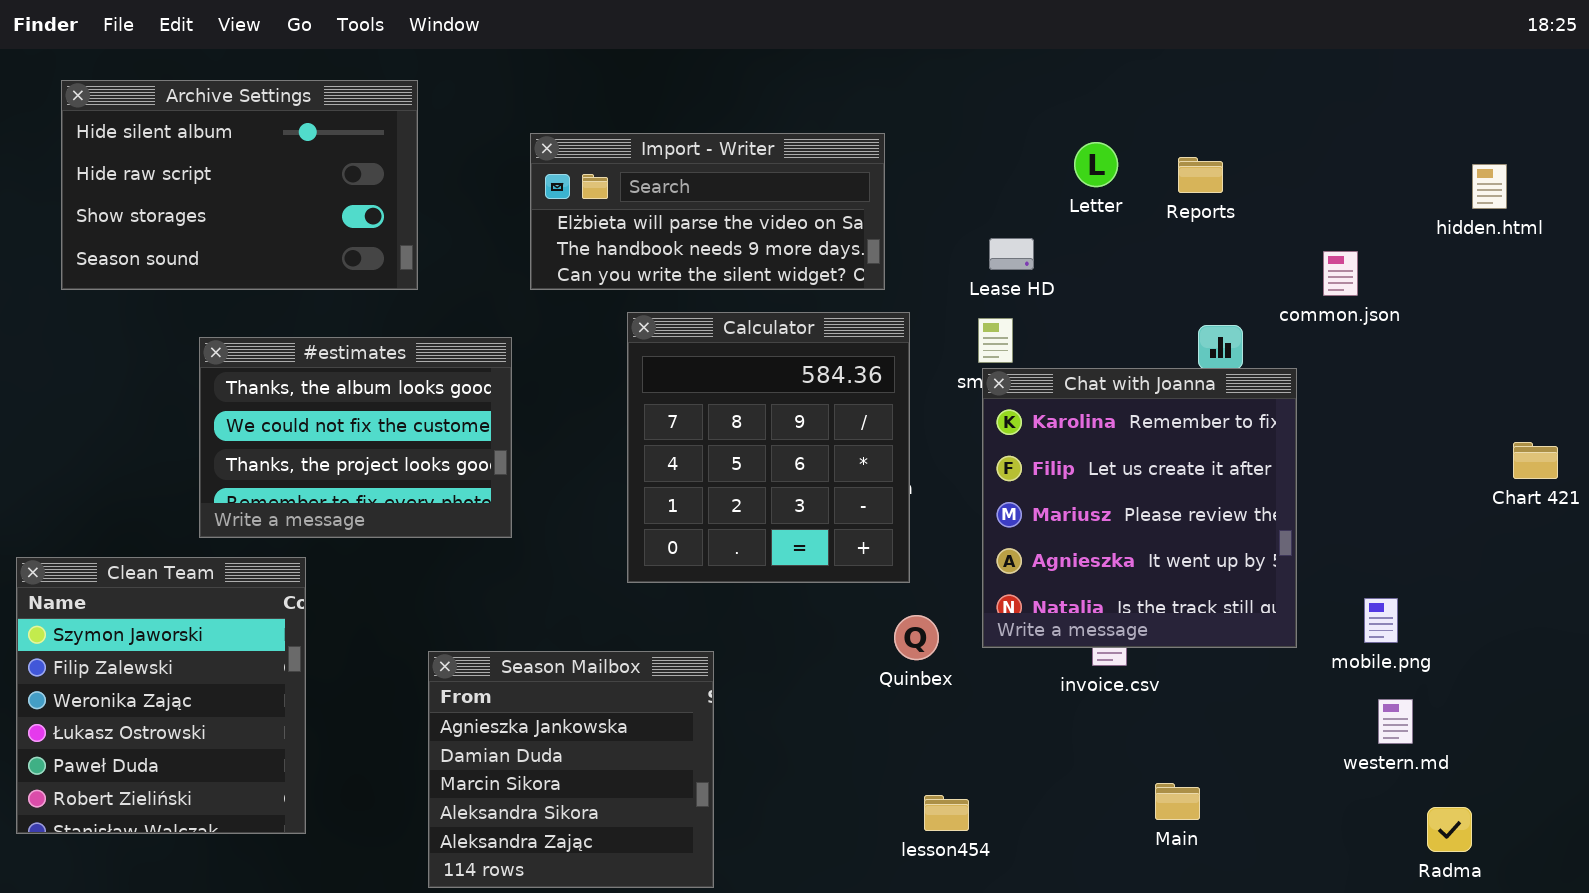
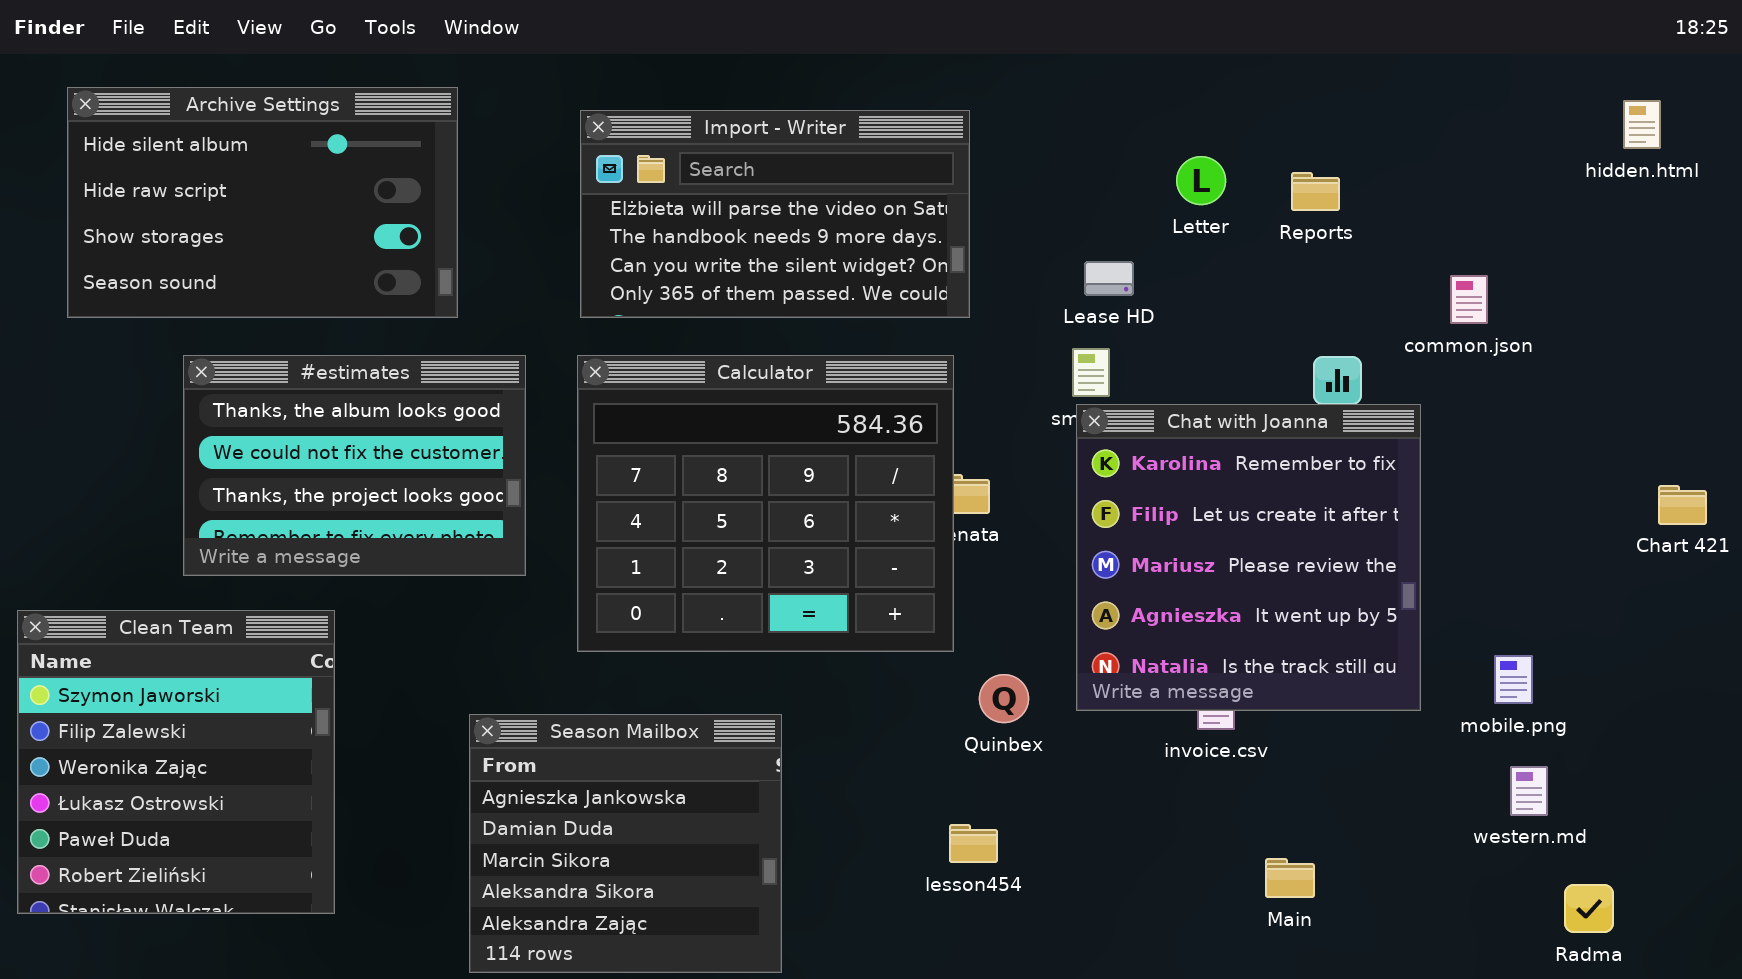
Import - Writer: [530,133,885,290] -> [580,110,970,318], resized
hidden.html: [1472,164,1507,209] -> [1623,100,1661,149], moved
Calculator: [627,312,910,583] -> [577,355,954,652], moved, resized
#estimates: [199,337,512,538] -> [183,355,526,576], moved
lesson454: [924,795,969,831] -> [949,824,998,863], moved

